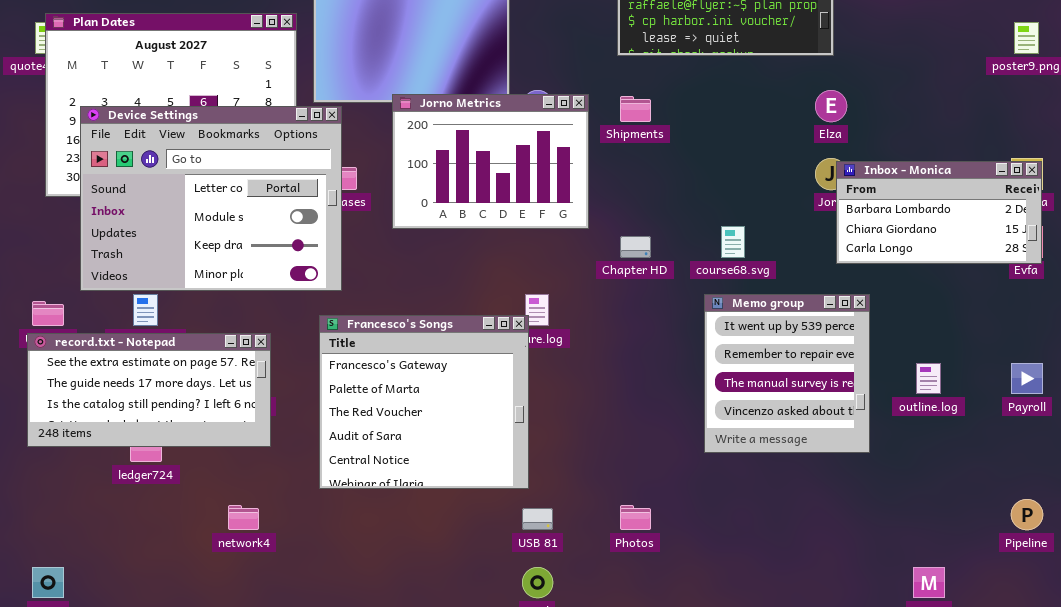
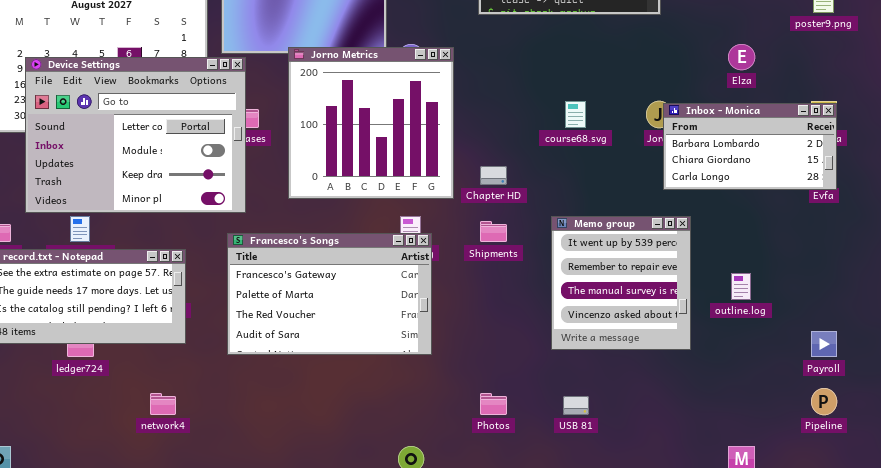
Elza: [815,90,847,122] -> [728,44,755,70], moved
Jorno Metrics: [392,94,589,229] -> [288,47,454,199], resized
Shipments: [620,96,651,122] -> [480,221,507,242], moved
course68.svg: [721,226,745,258] -> [565,101,586,128], moved
Francesco's Songs: [319,315,529,489] -> [227,233,432,355], resized
Payroll: [1011,363,1043,394] -> [811,331,837,357], moved
USB 81: [522,508,553,530] -> [563,396,589,415], moved

